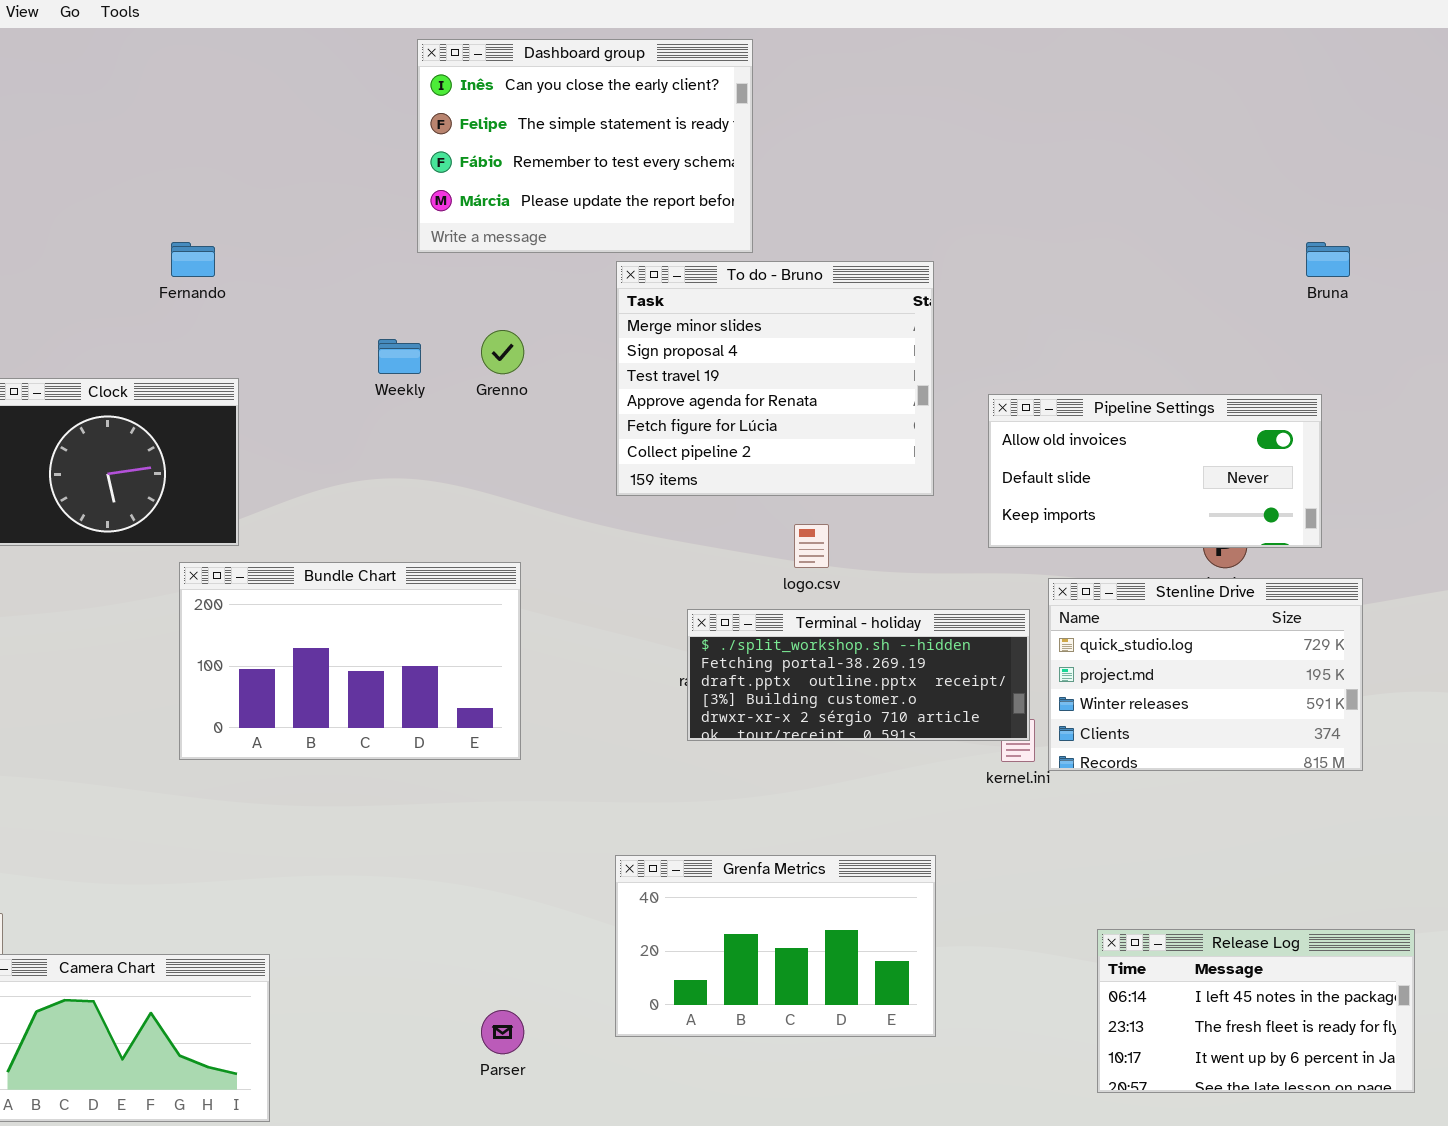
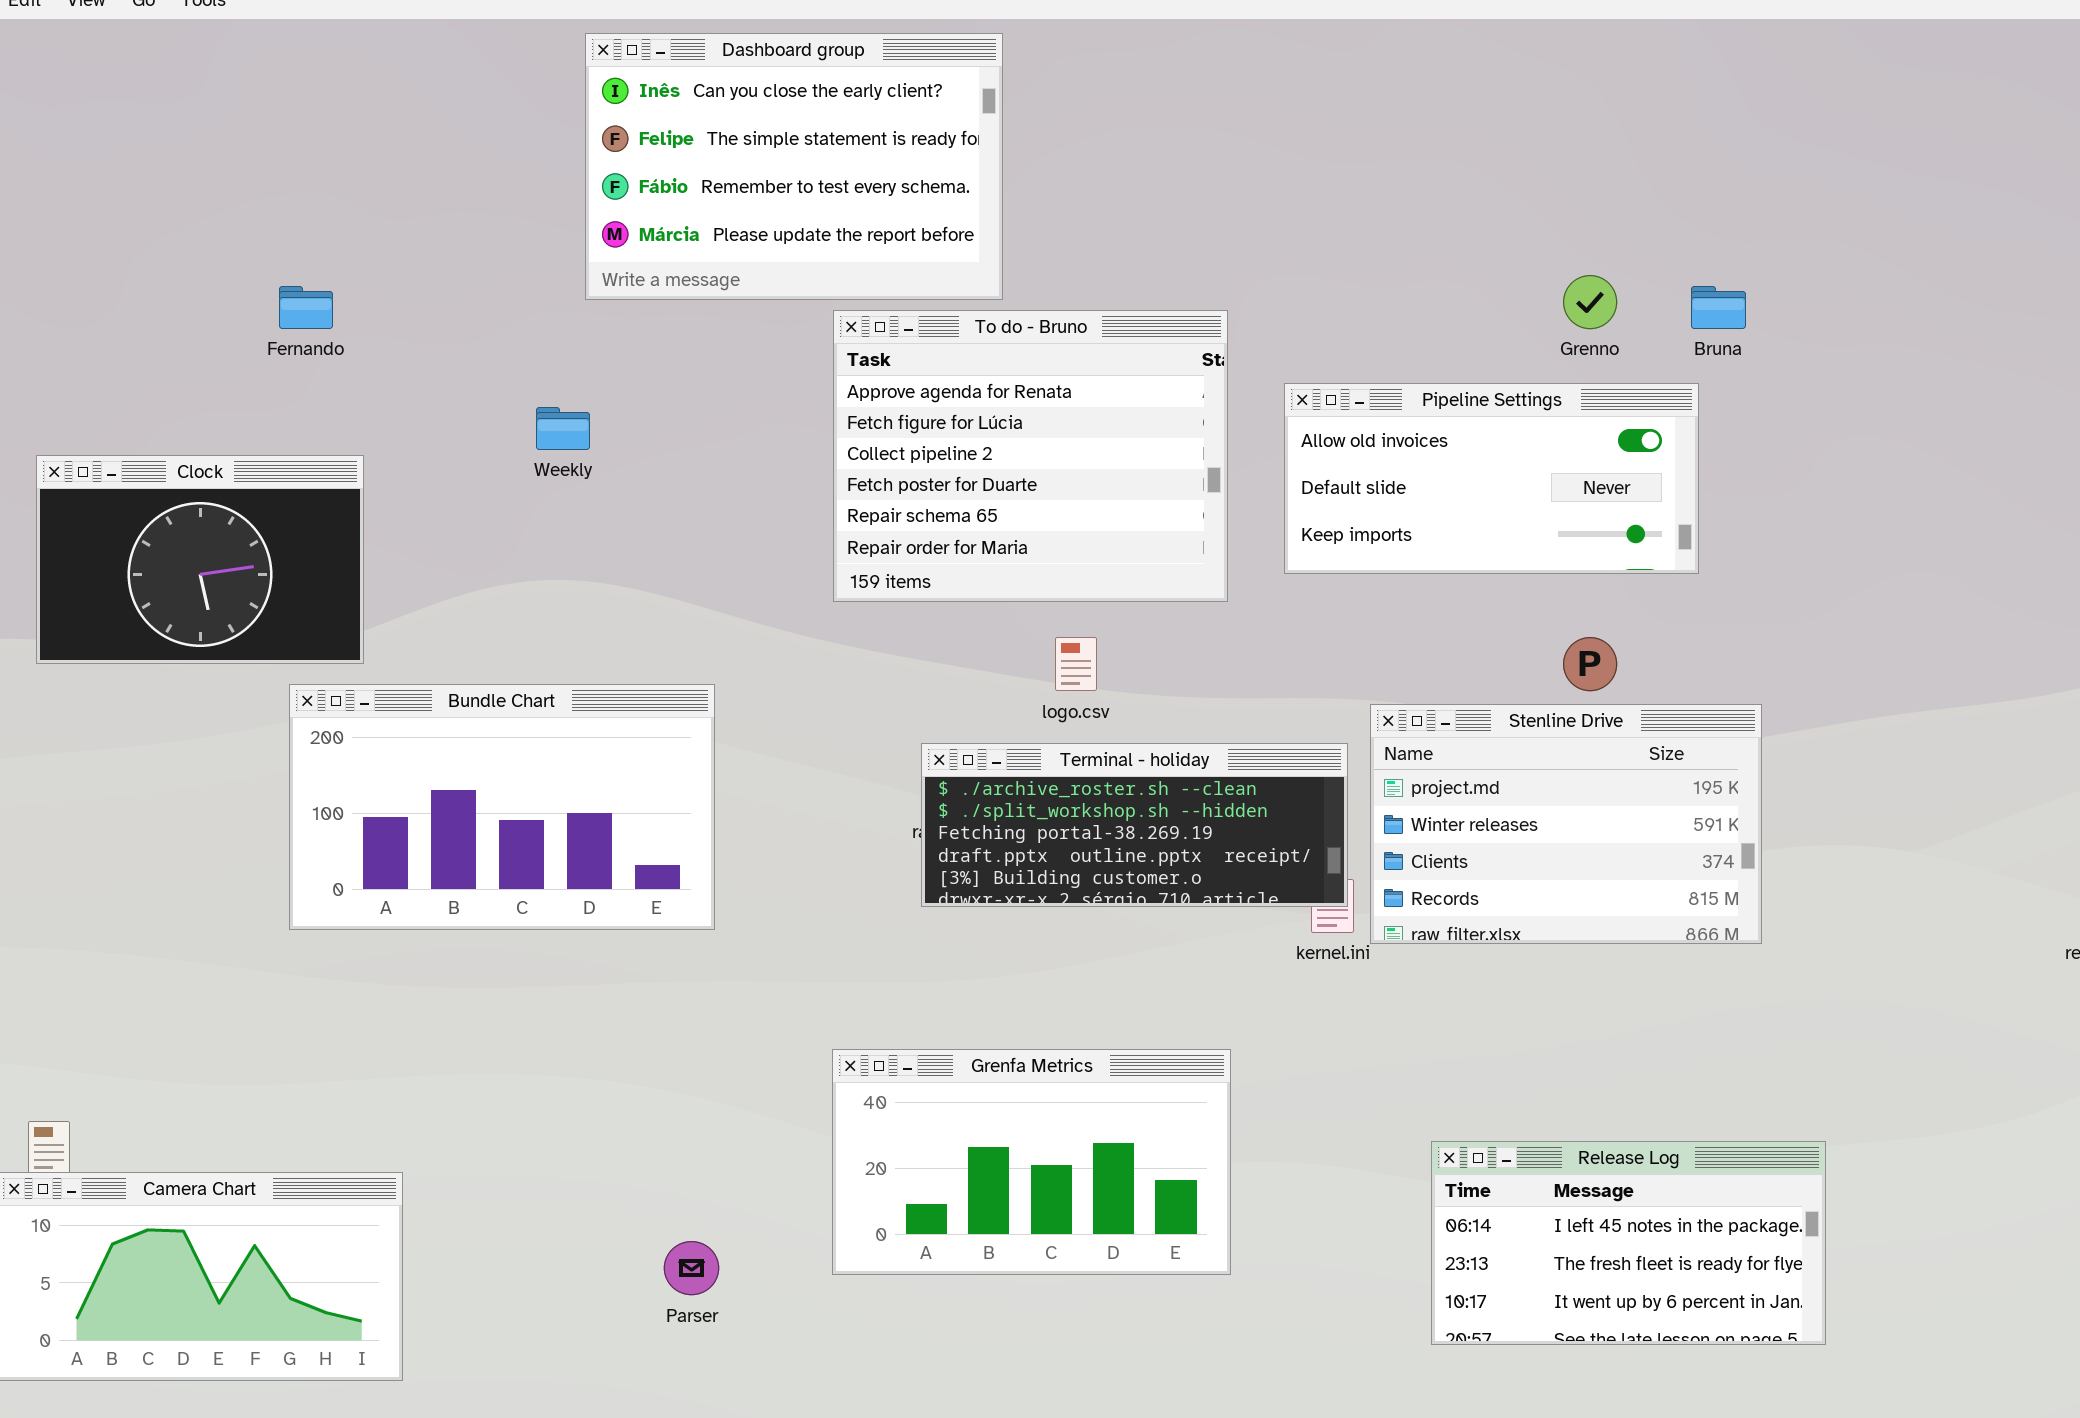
To do - Bruno: [616,261,934,496] -> [833,310,1228,602], scrolled down 3 rows
Grenno: [481,330,524,374] -> [1563,275,1617,329], moved
Pipeline Settings: [988,394,1322,548] -> [1284,383,1699,574], moved
Stenline Drive: [1048,578,1363,771] -> [1370,704,1762,944], scrolled down 1 row
Terminal - holiday: [687,609,1030,741] -> [921,743,1348,907], scrolled up 1 row

